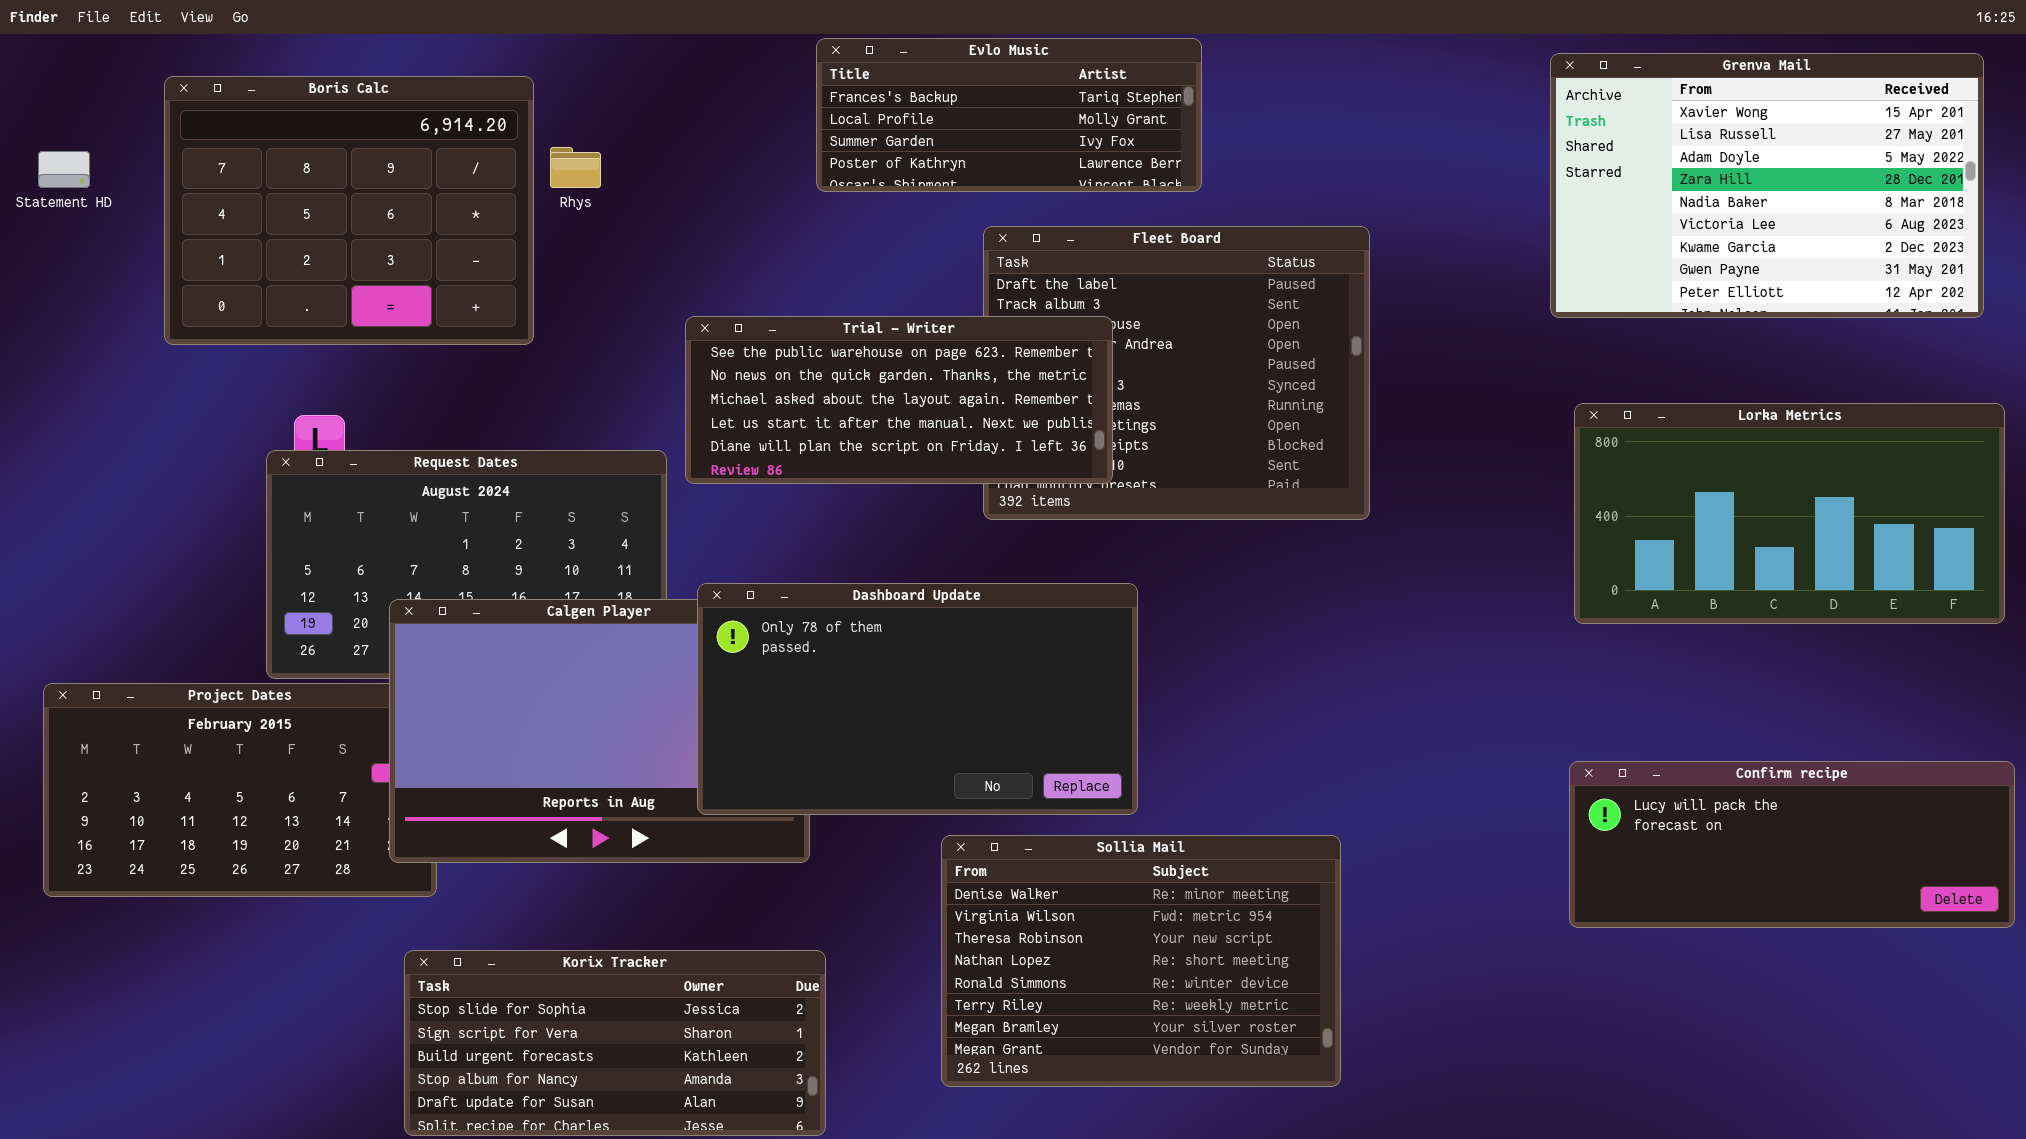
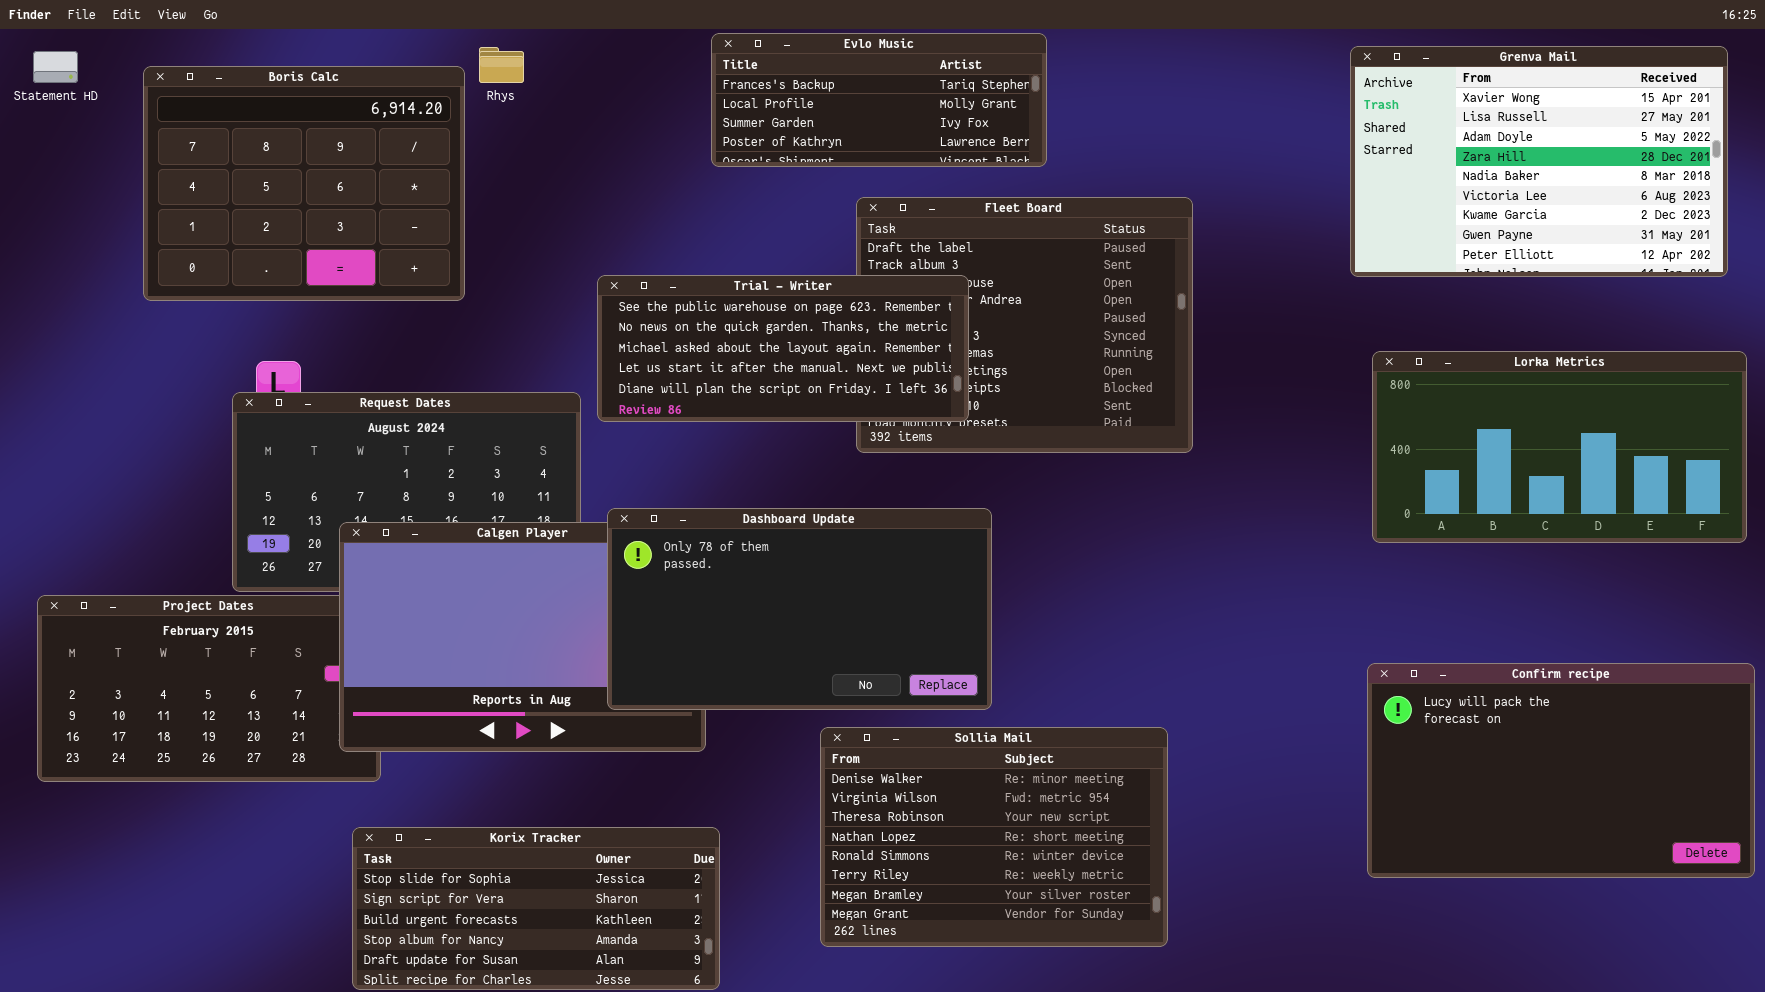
Rhys: [550,147,601,188] -> [479,47,524,83], moved
Statement HD: [38,151,90,188] -> [33,51,78,83], moved
Confirm recipe: [1569,761,2015,928] -> [1367,663,1755,878], resized

